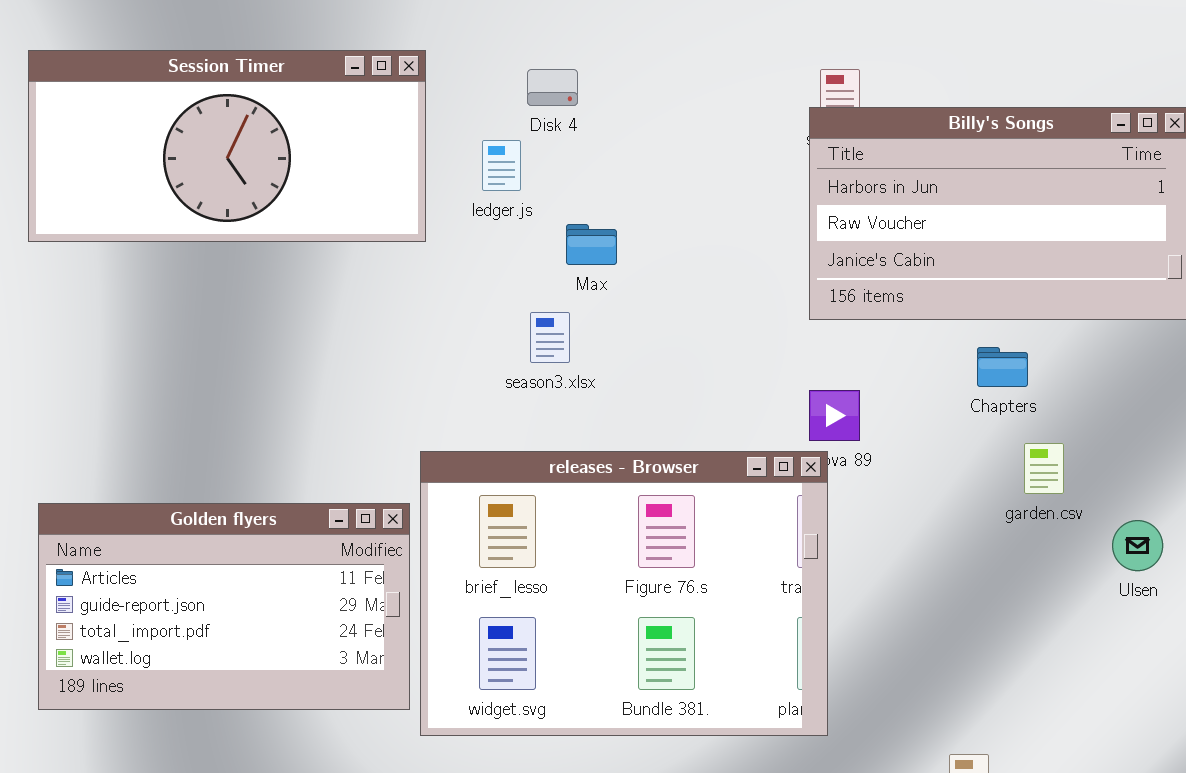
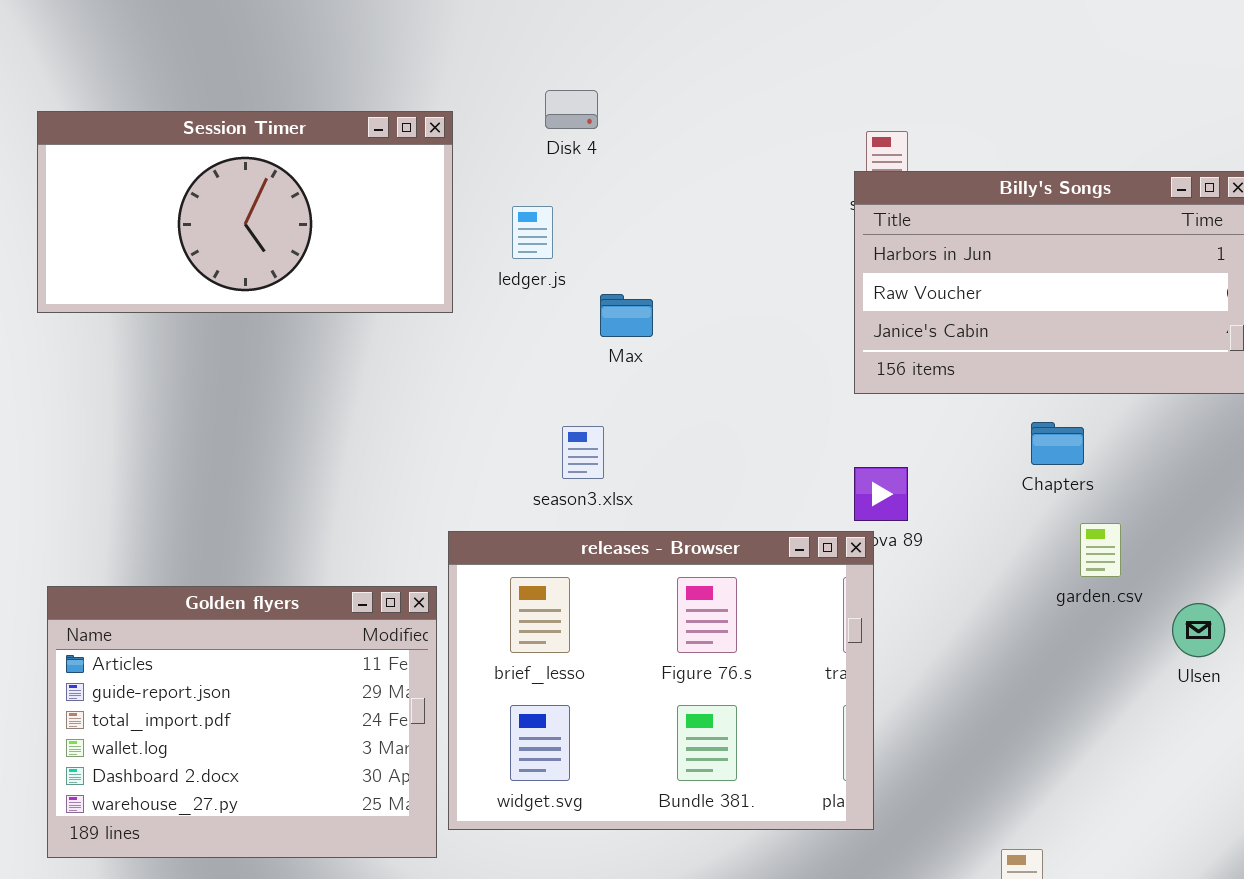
Disk 4: [527,69,578,106] -> [545,90,598,129], moved
season3.xlsx: [530,312,570,363] -> [562,426,604,479], moved
Golden flyers: [38,503,410,710] -> [47,586,437,858], resized

